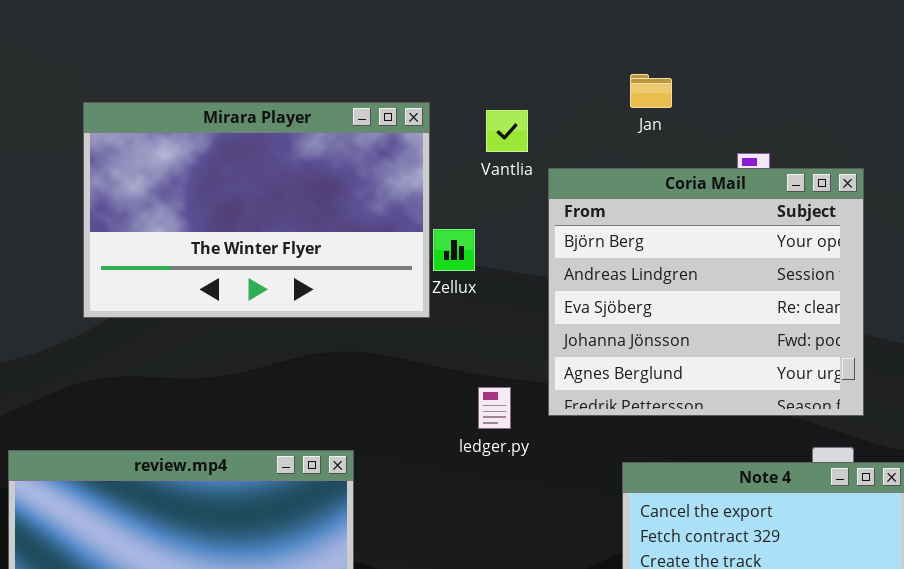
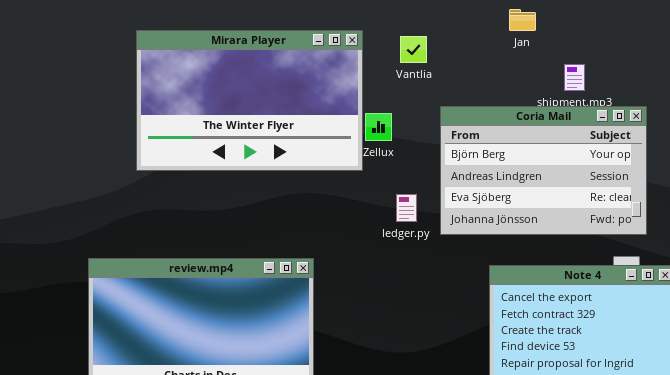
Jan: [630,74,672,108] -> [509,9,536,31], moved
Coria Mail: [548,168,864,416] -> [440,106,647,235], resized
ledger.py: [478,387,511,429] -> [396,194,417,222], moved

